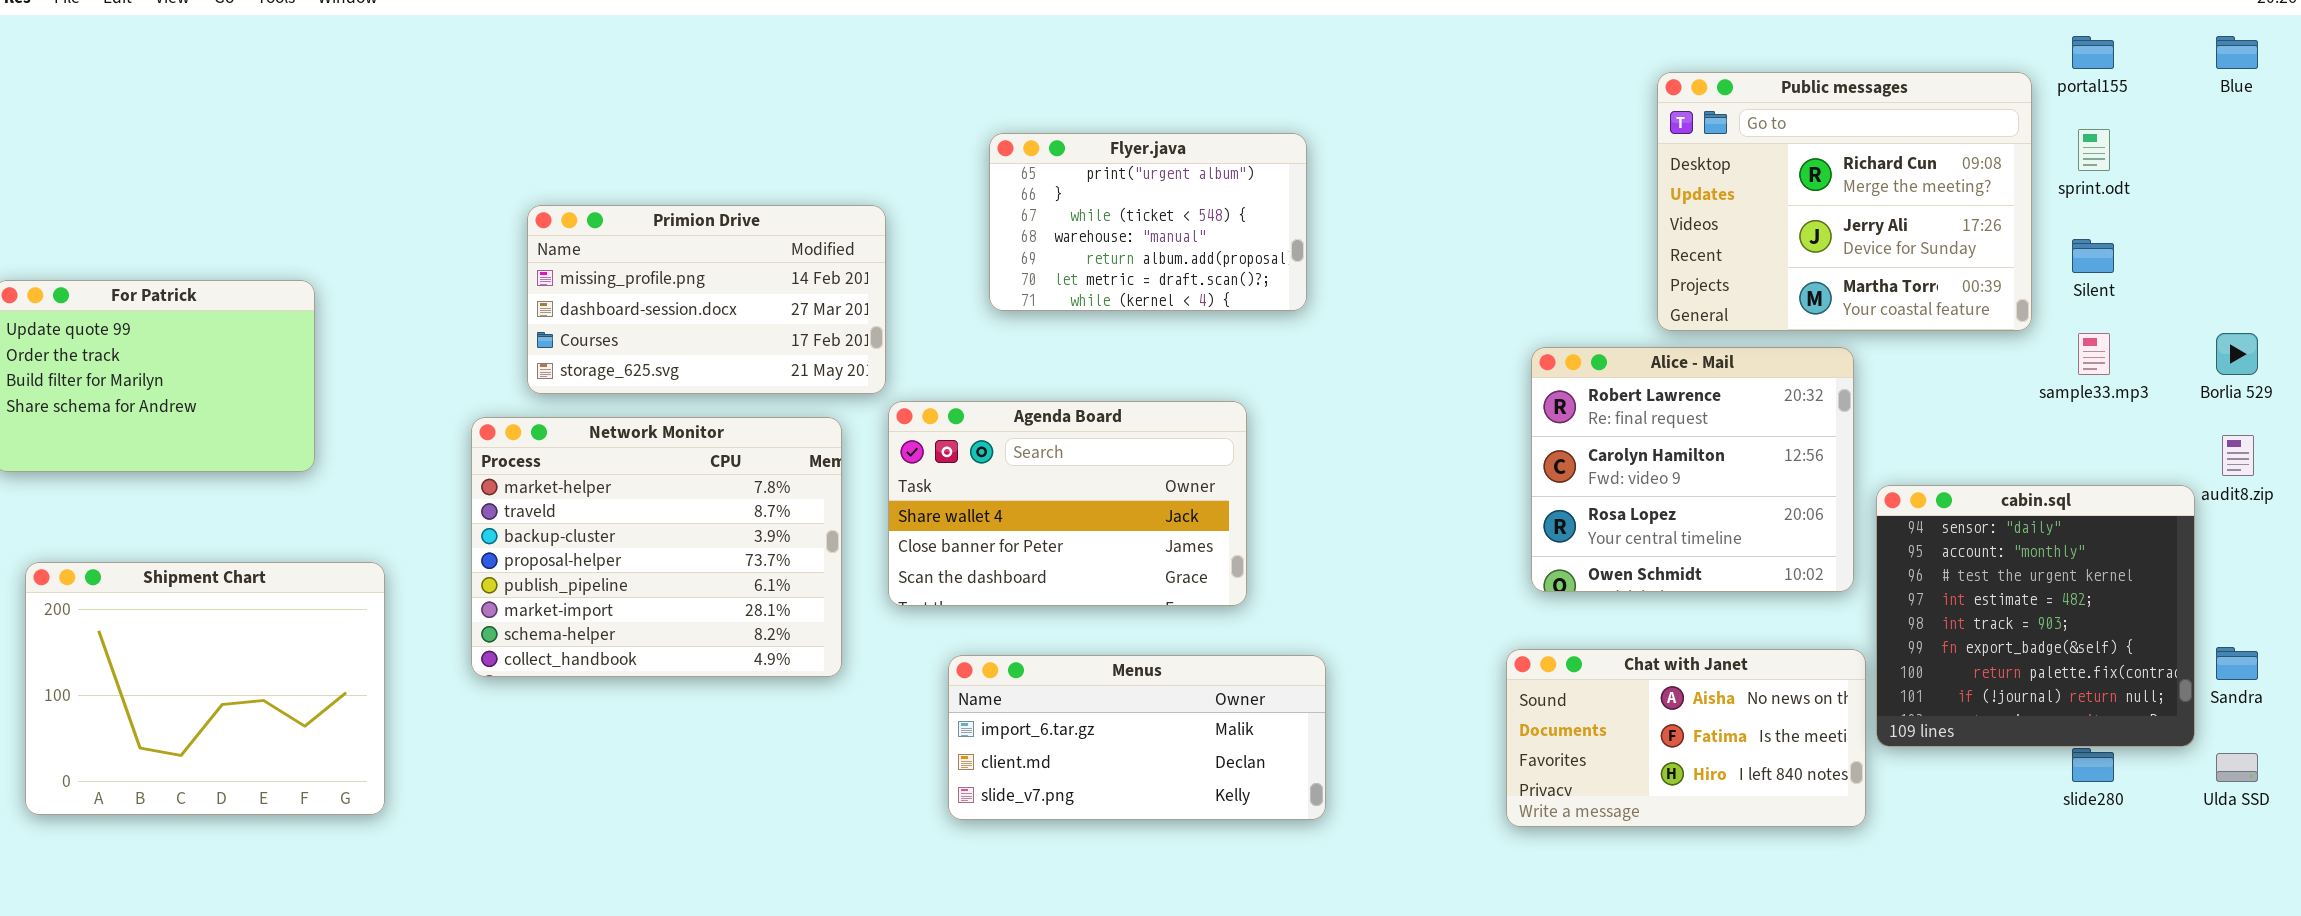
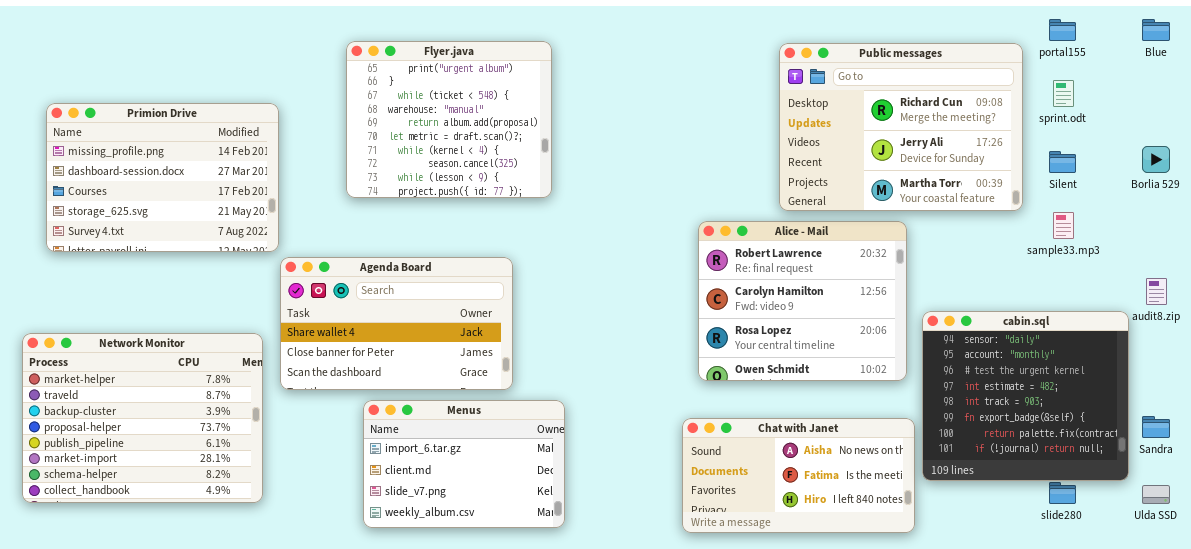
Flyer.java: [989,133,1307,311] -> [346,41,552,198], resized
Primion Drive: [527,205,886,394] -> [46,103,279,252], resized
Borlia 529: [2216,333,2258,375] -> [1142,146,1170,173], moved
Network Monitor: [471,417,842,677] -> [22,333,263,503], moved
Menus: [948,655,1326,820] -> [363,400,565,528], resized

